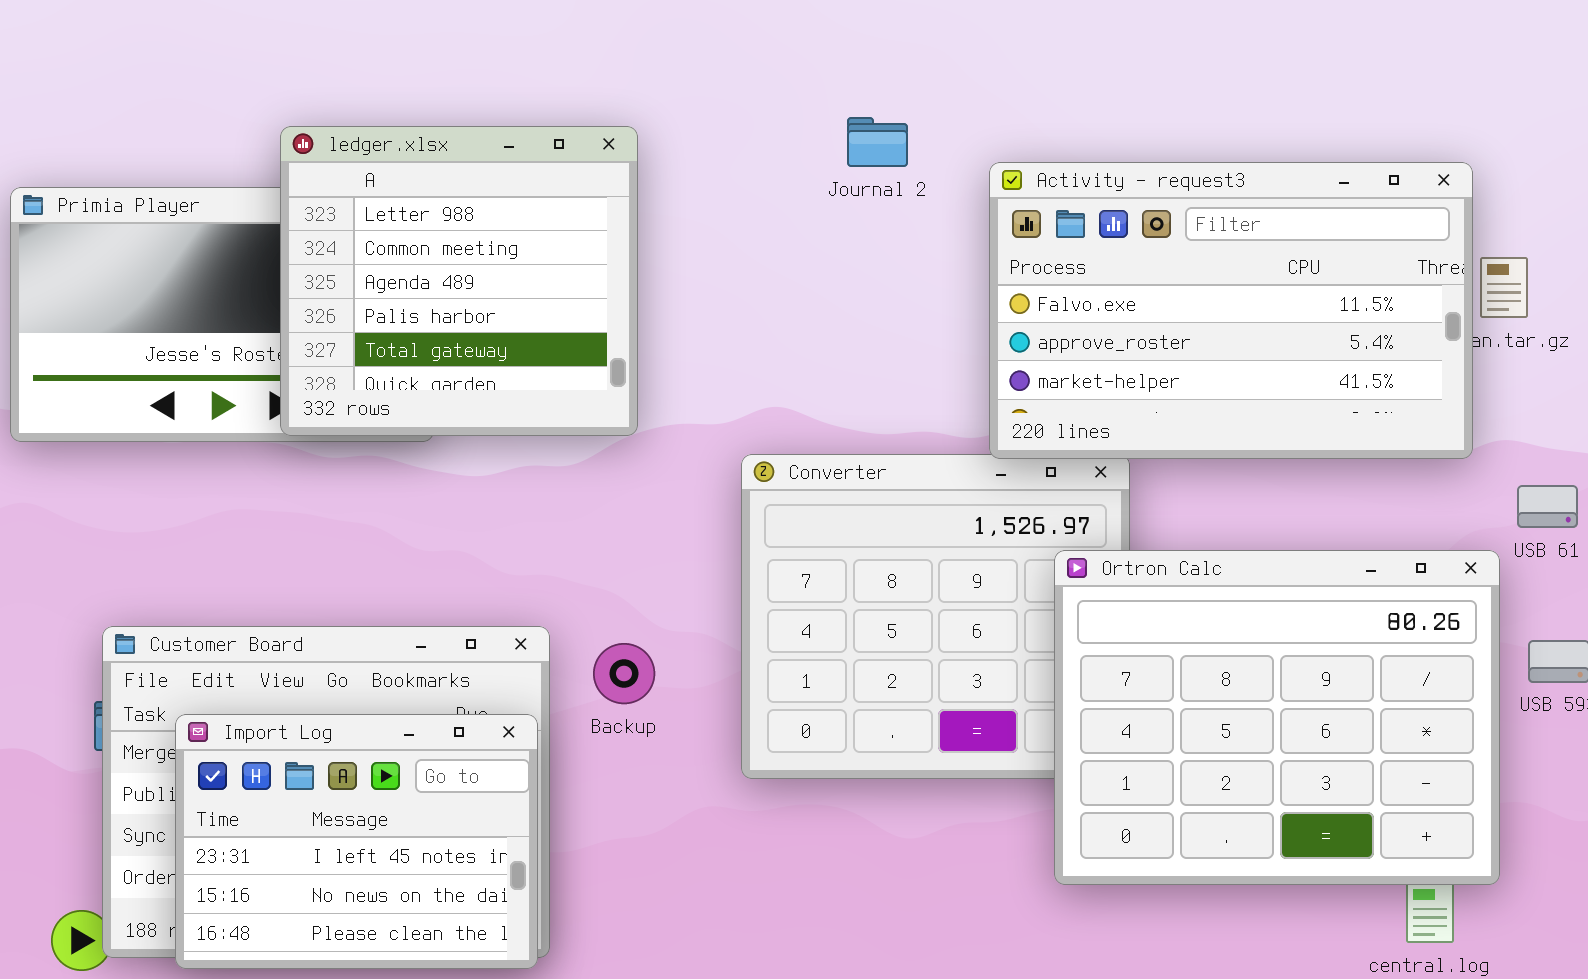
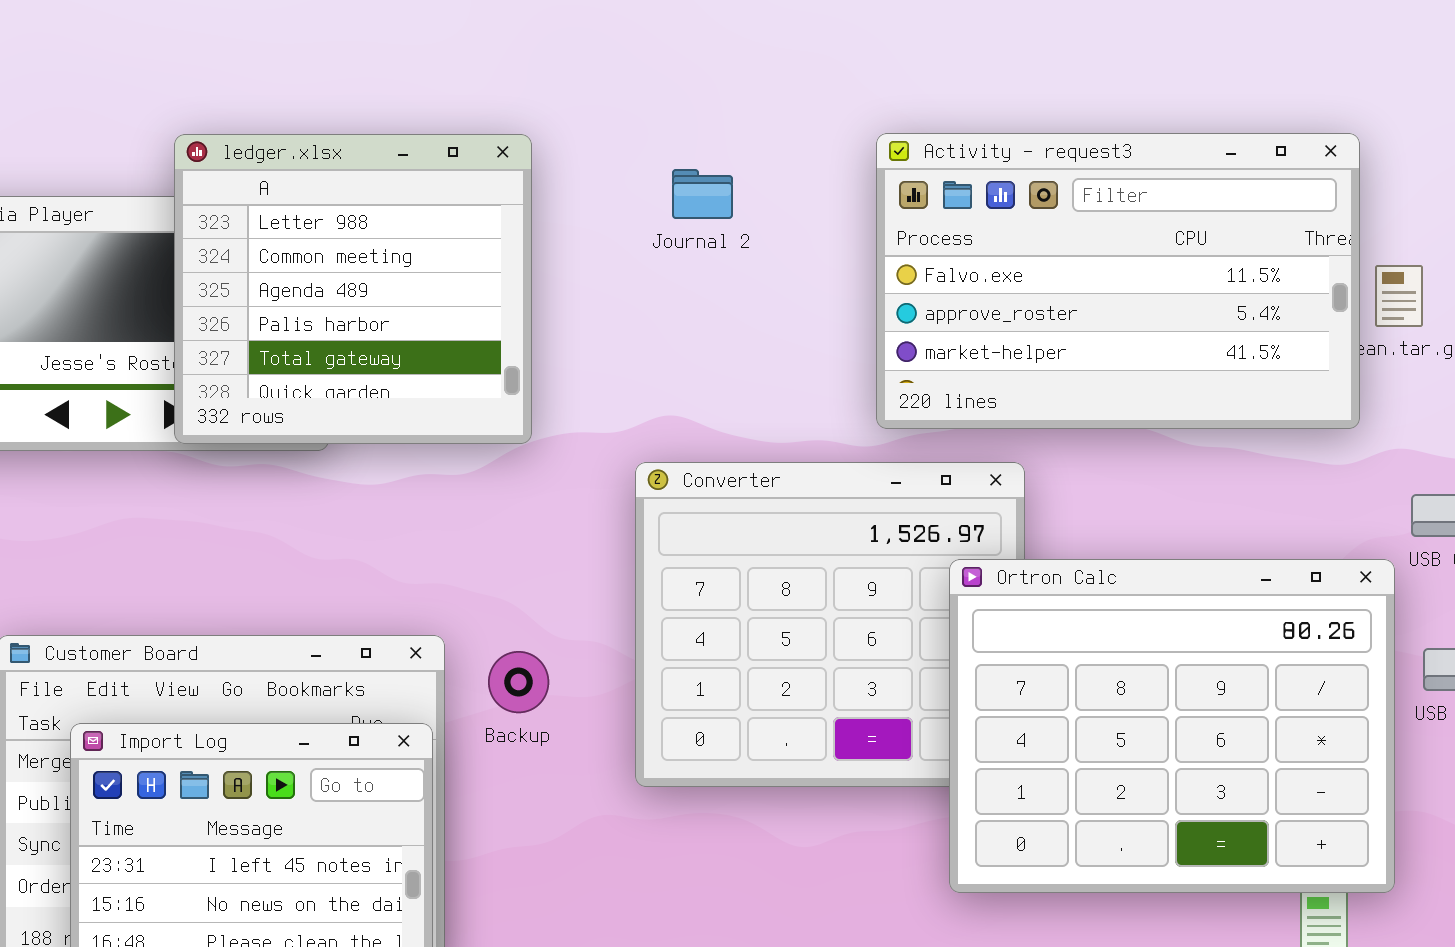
Journal 2: [847,117,908,167] -> [672,169,733,219], moved
Activity - request3: [989,162,1473,459] -> [876,133,1360,429], moved

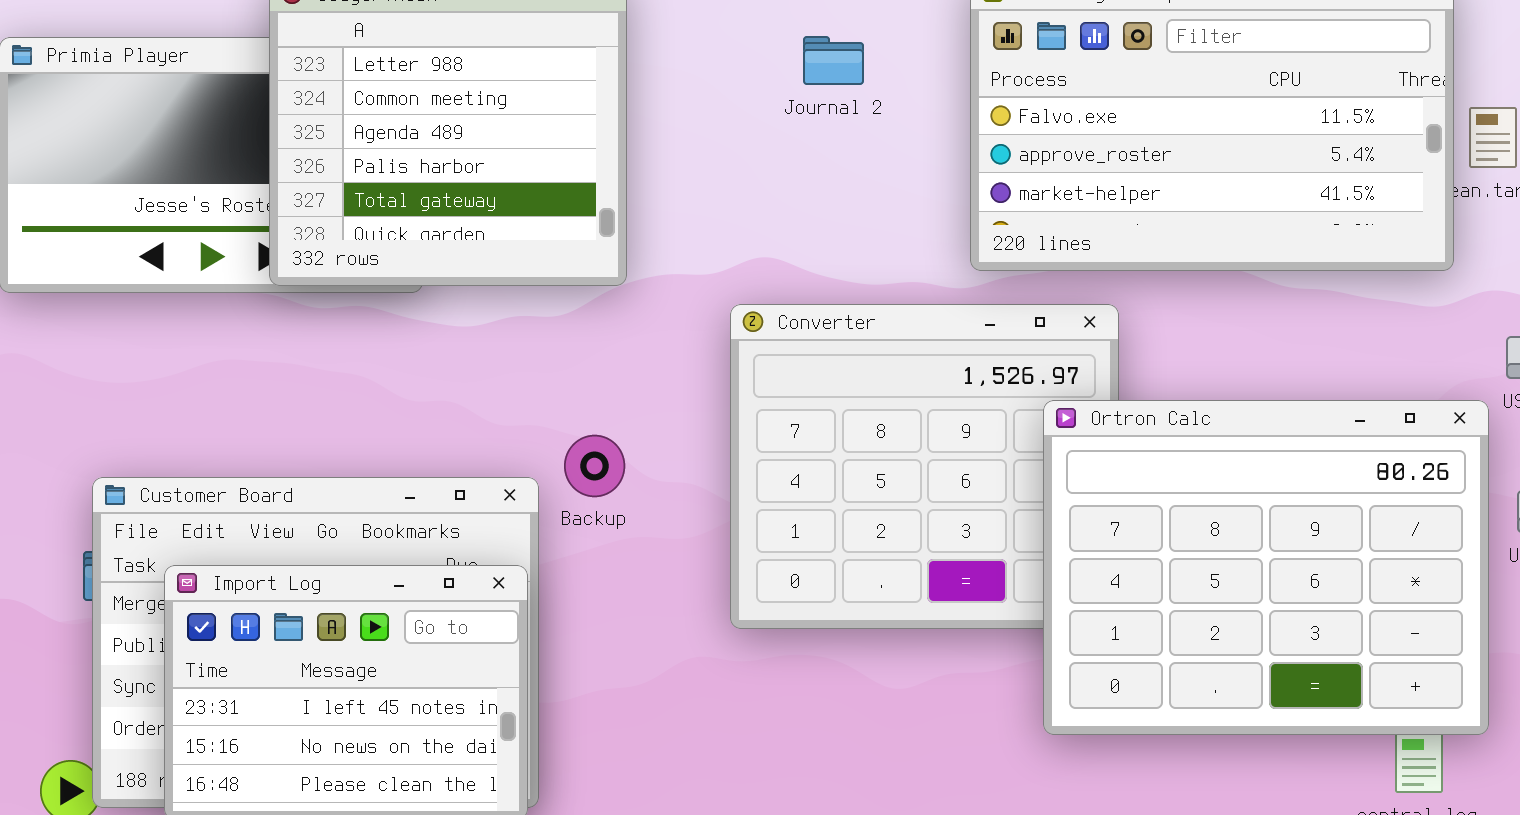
Journal 2: [672,169,733,219] -> [803,36,864,85], moved
Backup: [488,651,549,713] -> [564,435,625,497], moved

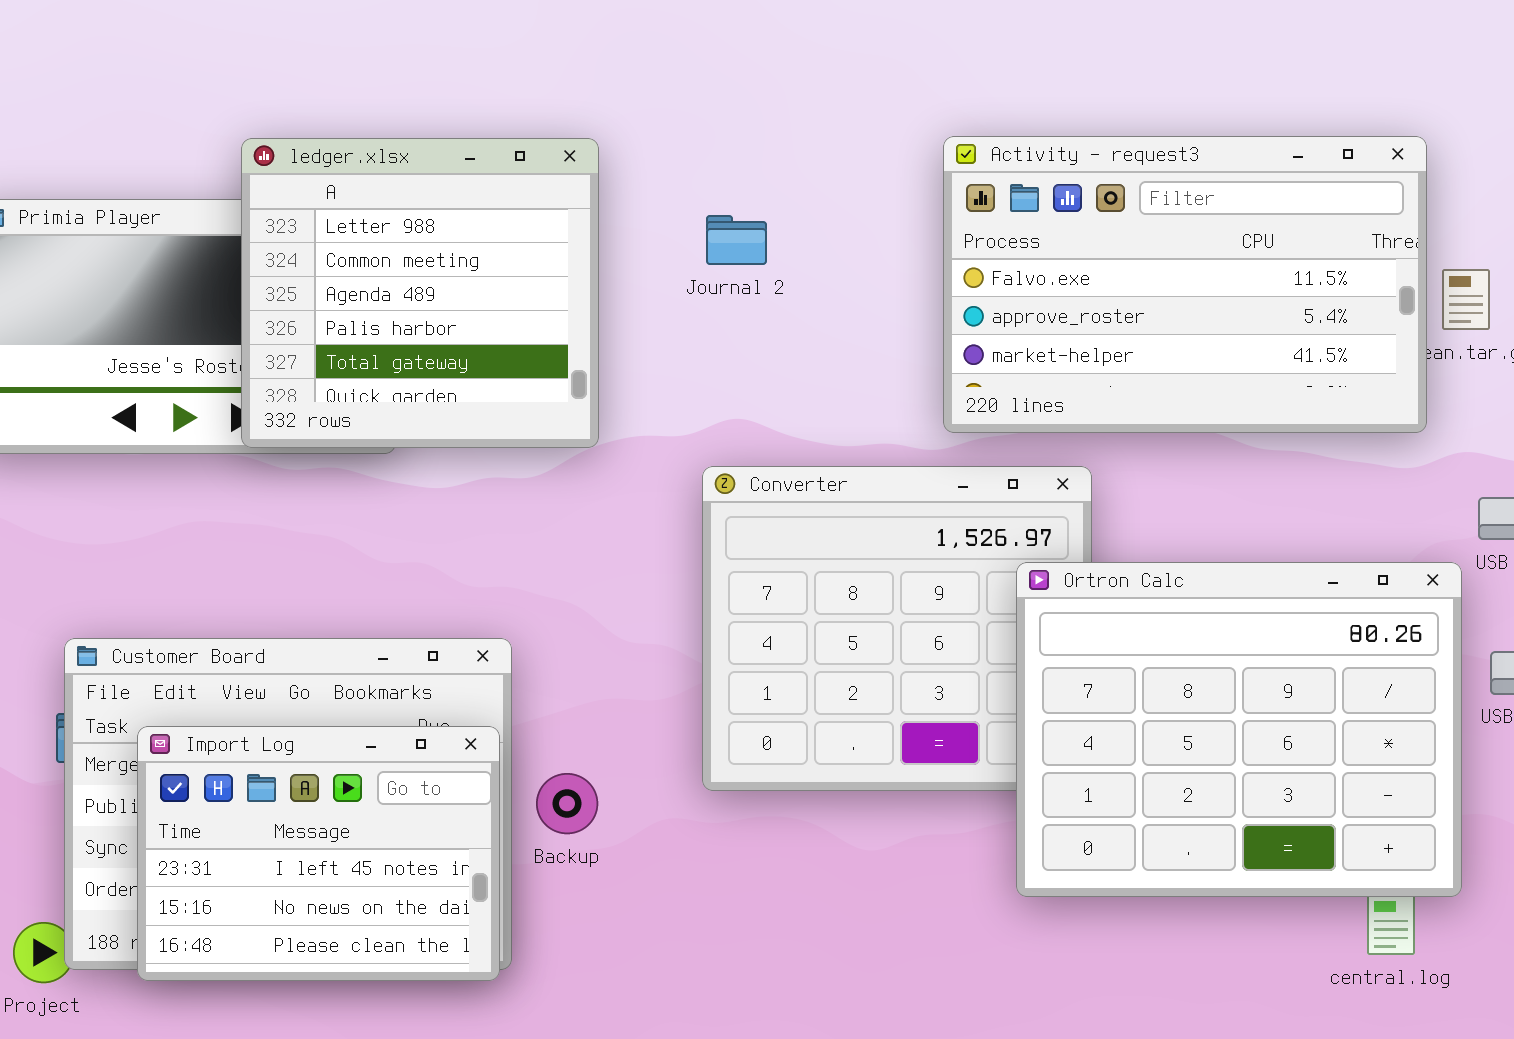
Journal 2: [803,36,864,85] -> [706,215,767,265], moved
Backup: [564,435,625,497] -> [536,773,598,834], moved

